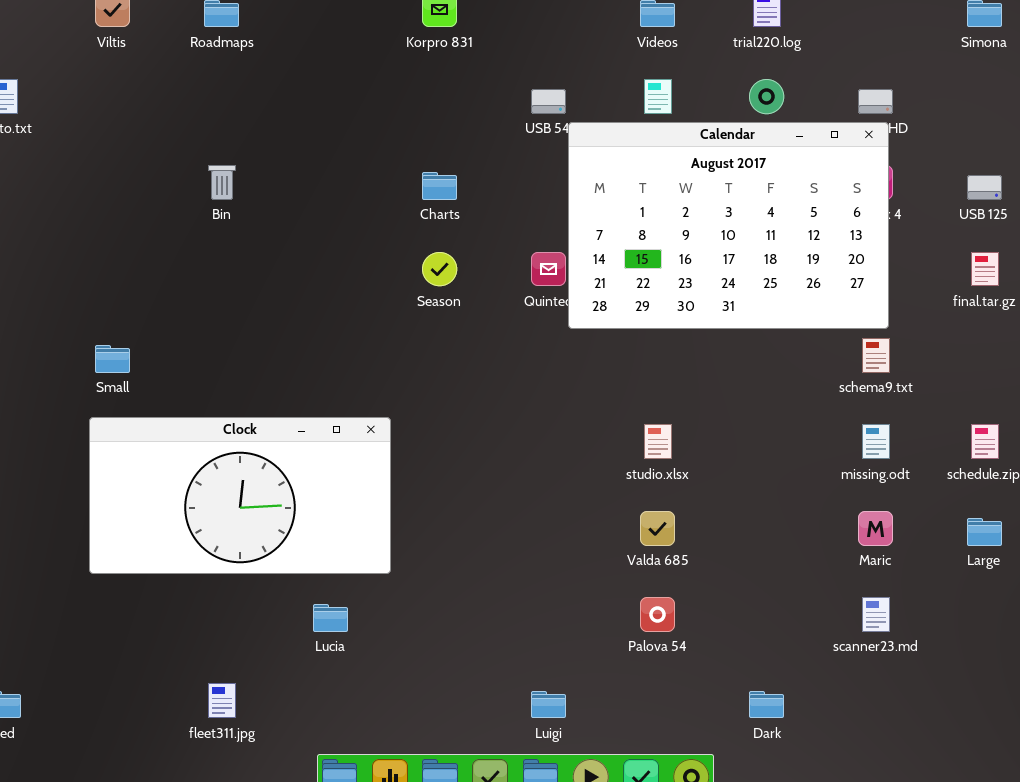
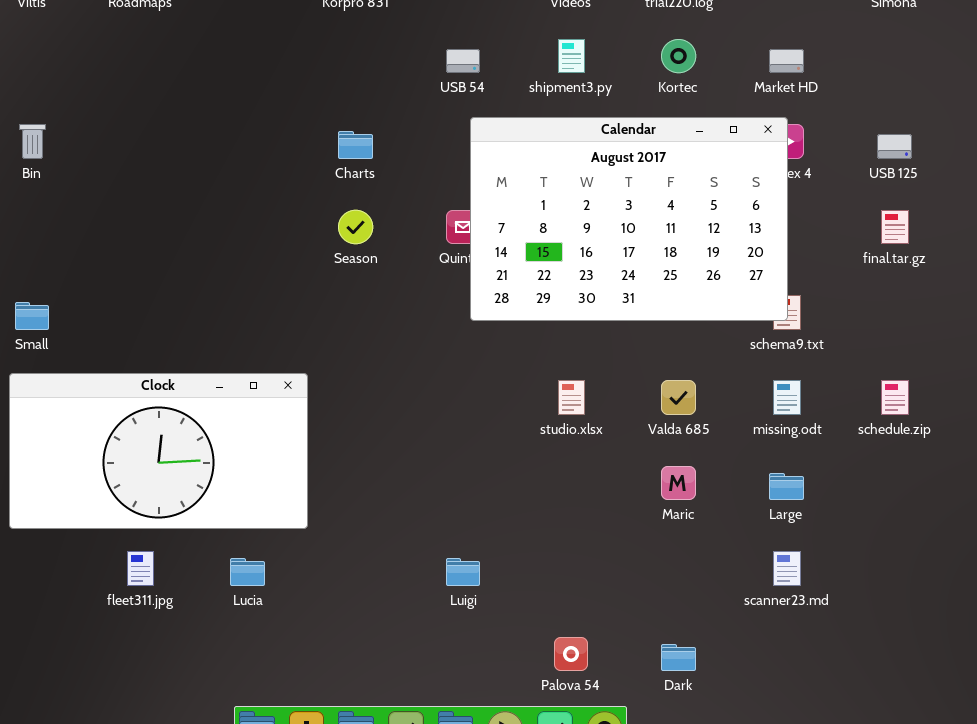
Calendar: [568,122,889,329] -> [470,117,788,321], moved
Bin: [208,165,236,200] -> [19,124,46,159], moved
Valda 685: [640,511,675,546] -> [661,380,696,415], moved
Maric: [858,511,893,546] -> [661,466,696,500], moved
Large: [967,518,1002,546] -> [769,473,804,500], moved
Palova 54: [640,597,675,632] -> [554,637,588,671], moved
fleet311.jpg: [208,683,236,718] -> [127,551,154,586], moved
Luigi: [531,691,566,718] -> [446,558,480,586], moved

